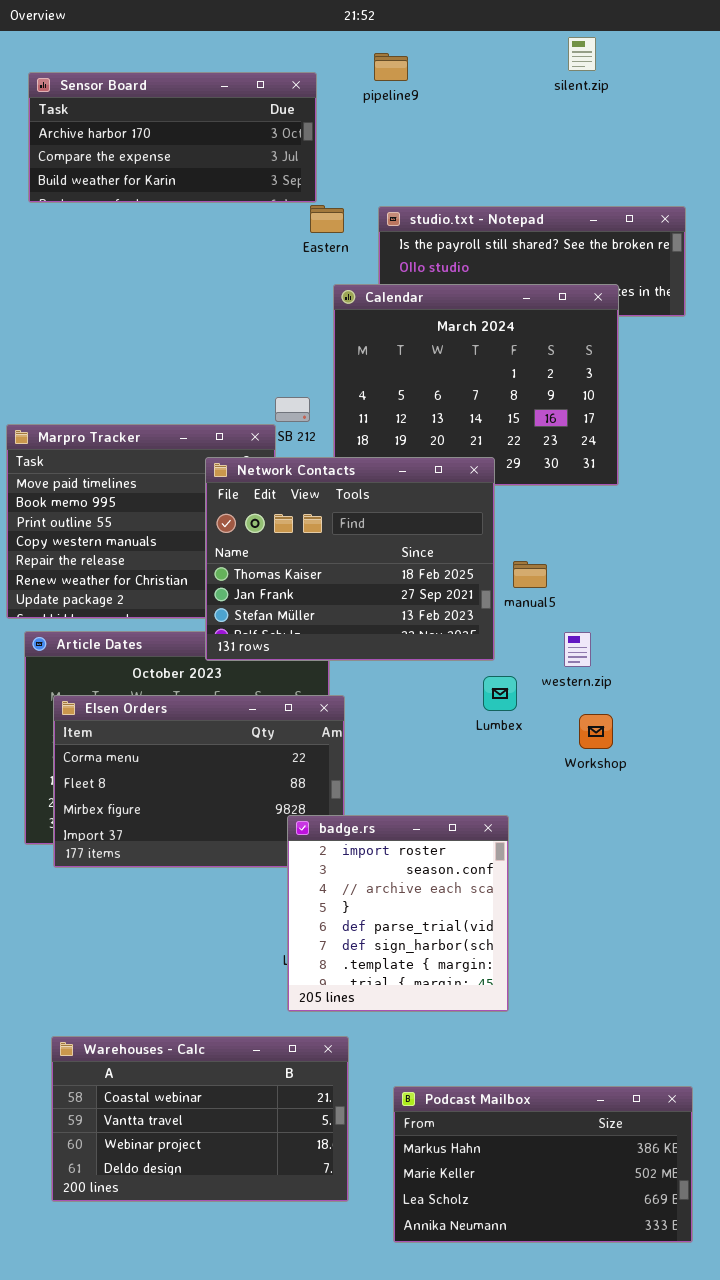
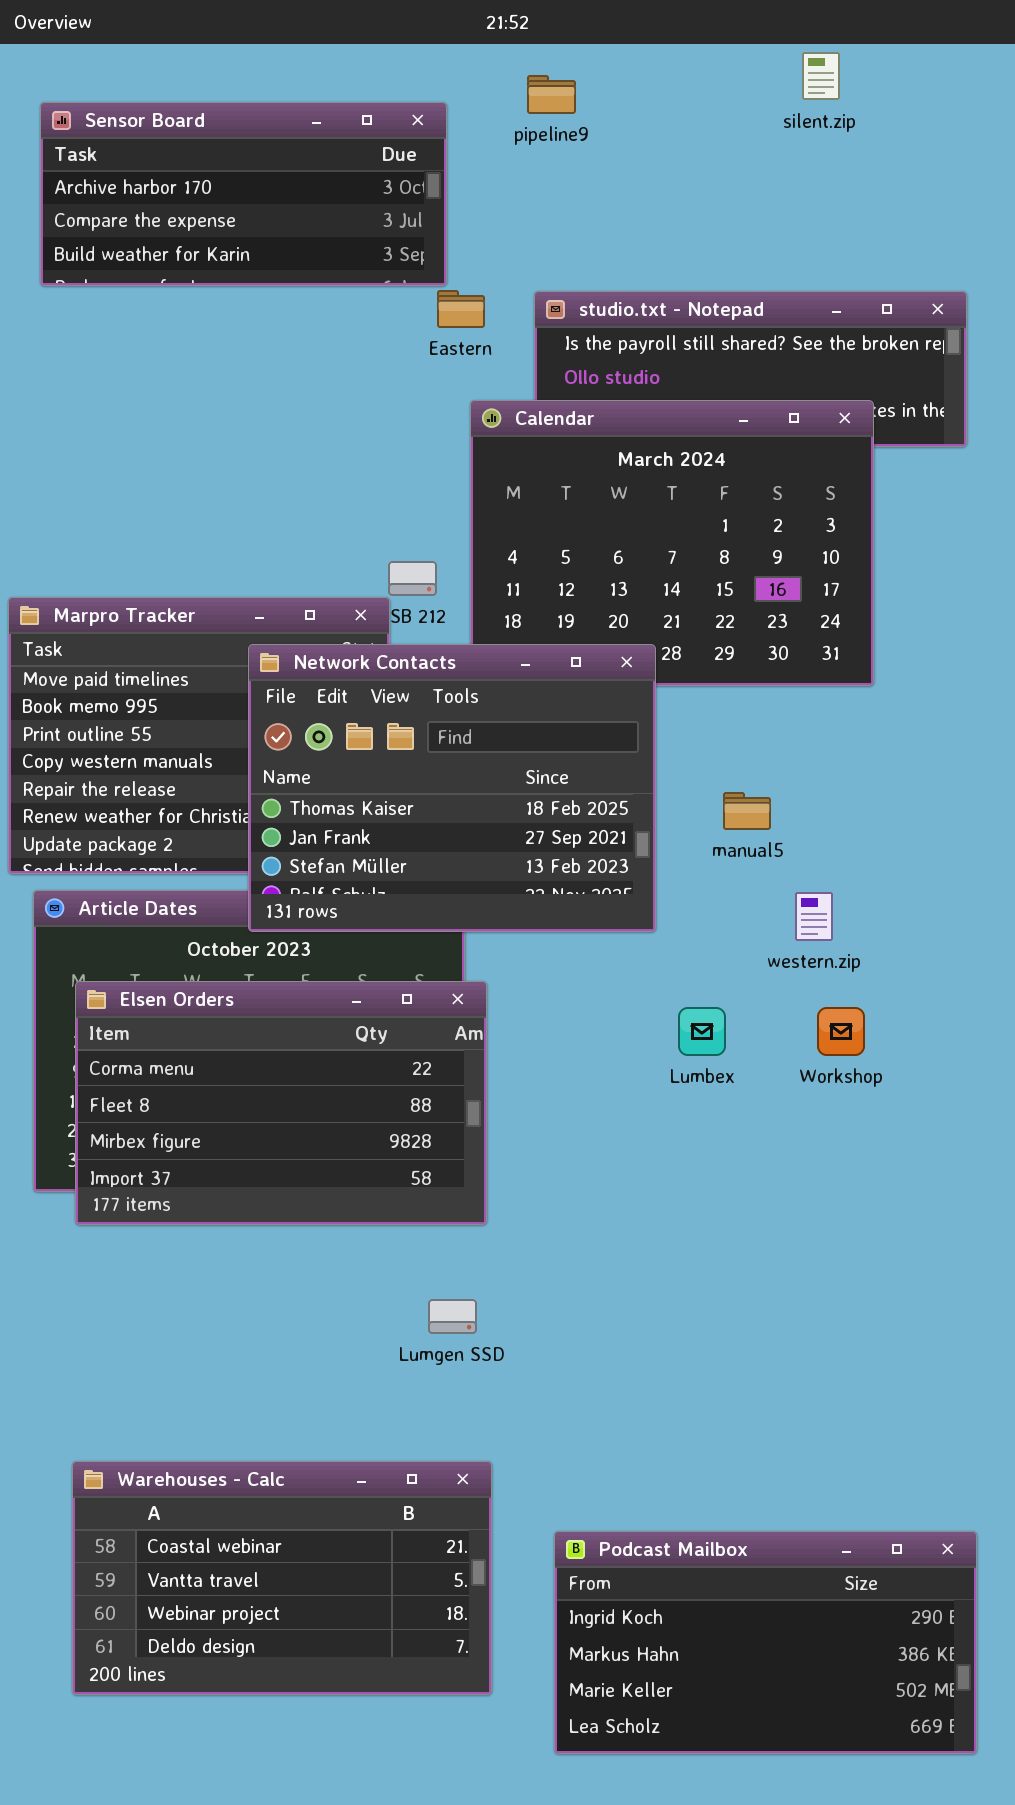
Network Contacts: [205,457,495,661] -> [248,644,656,932], moved
Lumbex: [483,676,517,711] -> [678,1007,726,1056], moved
badge.rs: [287,815,509,1012] -> none, closed
Podcast Mailbox: [393,1086,693,1243] -> [554,1531,977,1754], scrolled up 1 row

